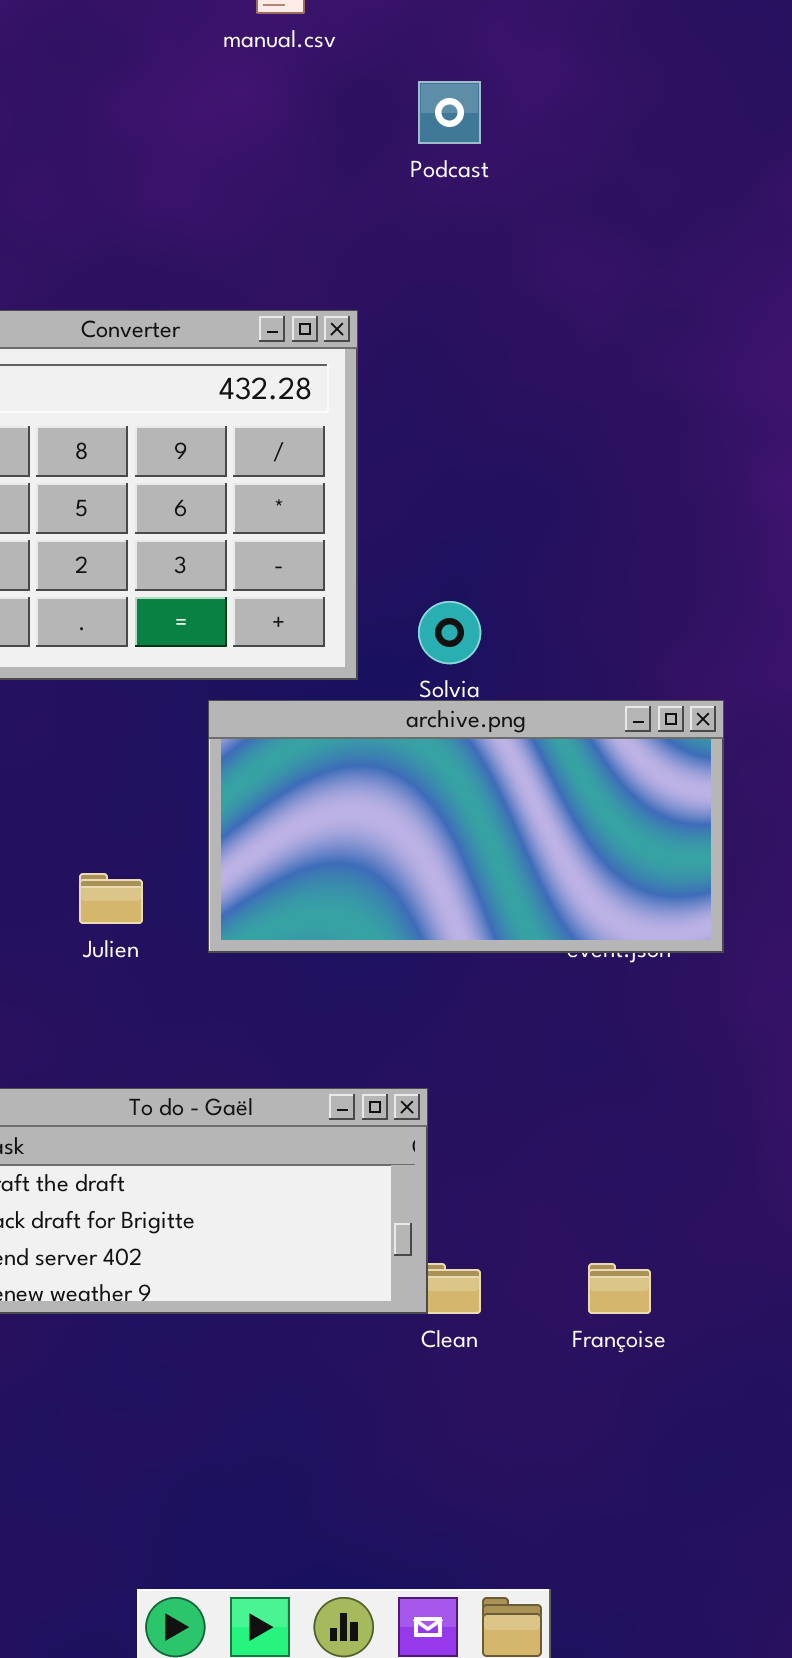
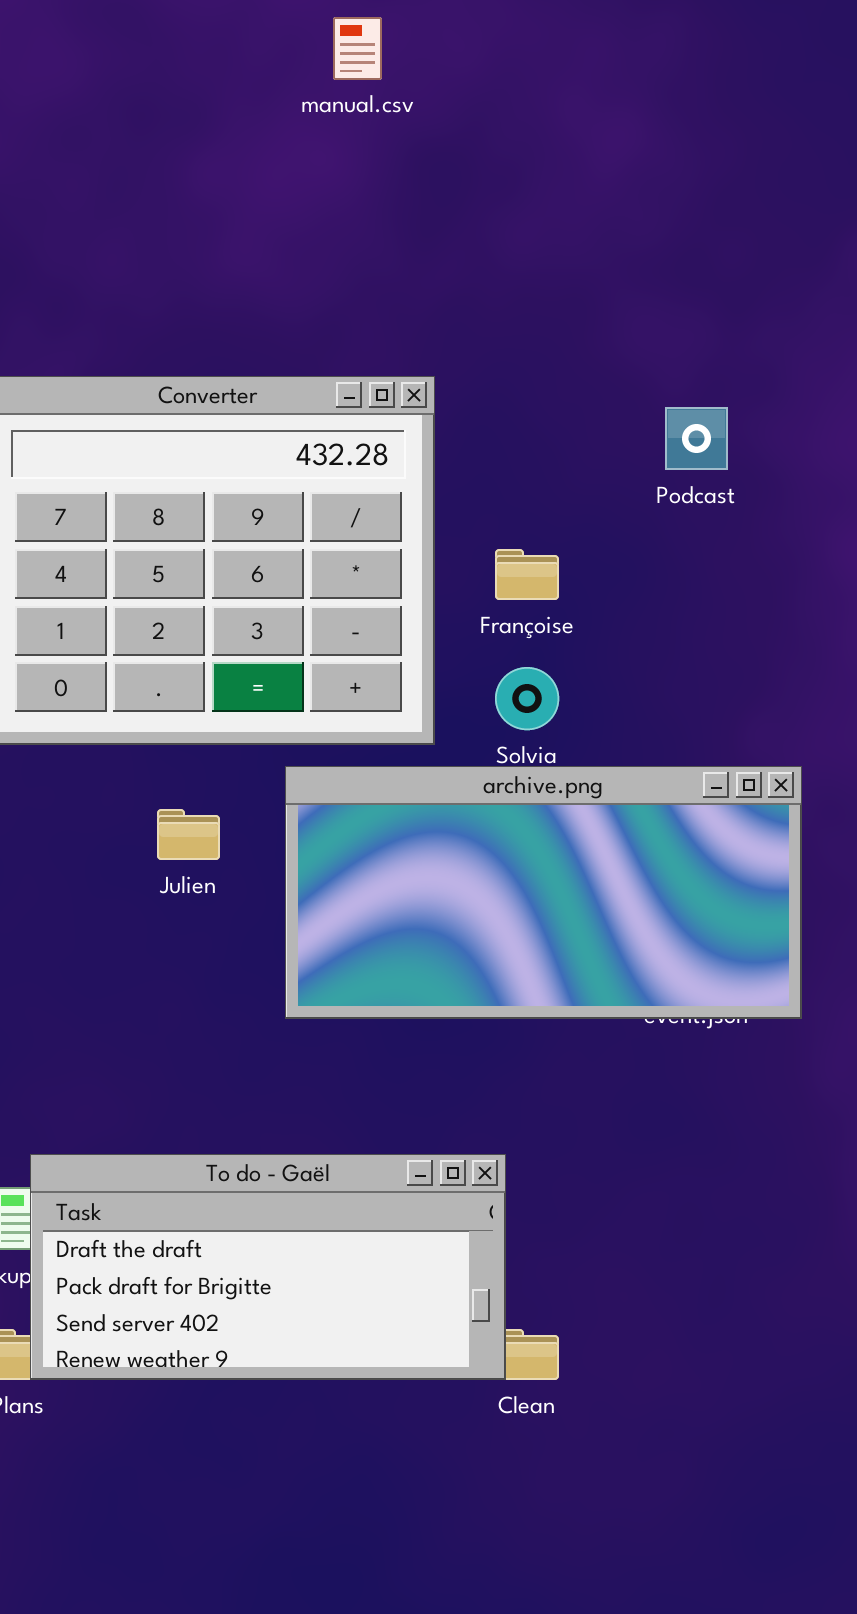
Podcast: [418,81,481,144] -> [665,407,728,470], moved
Julien: [79,873,143,924] -> [157,809,220,860], moved
Françoise: [588,1263,651,1314] -> [495,549,559,600], moved

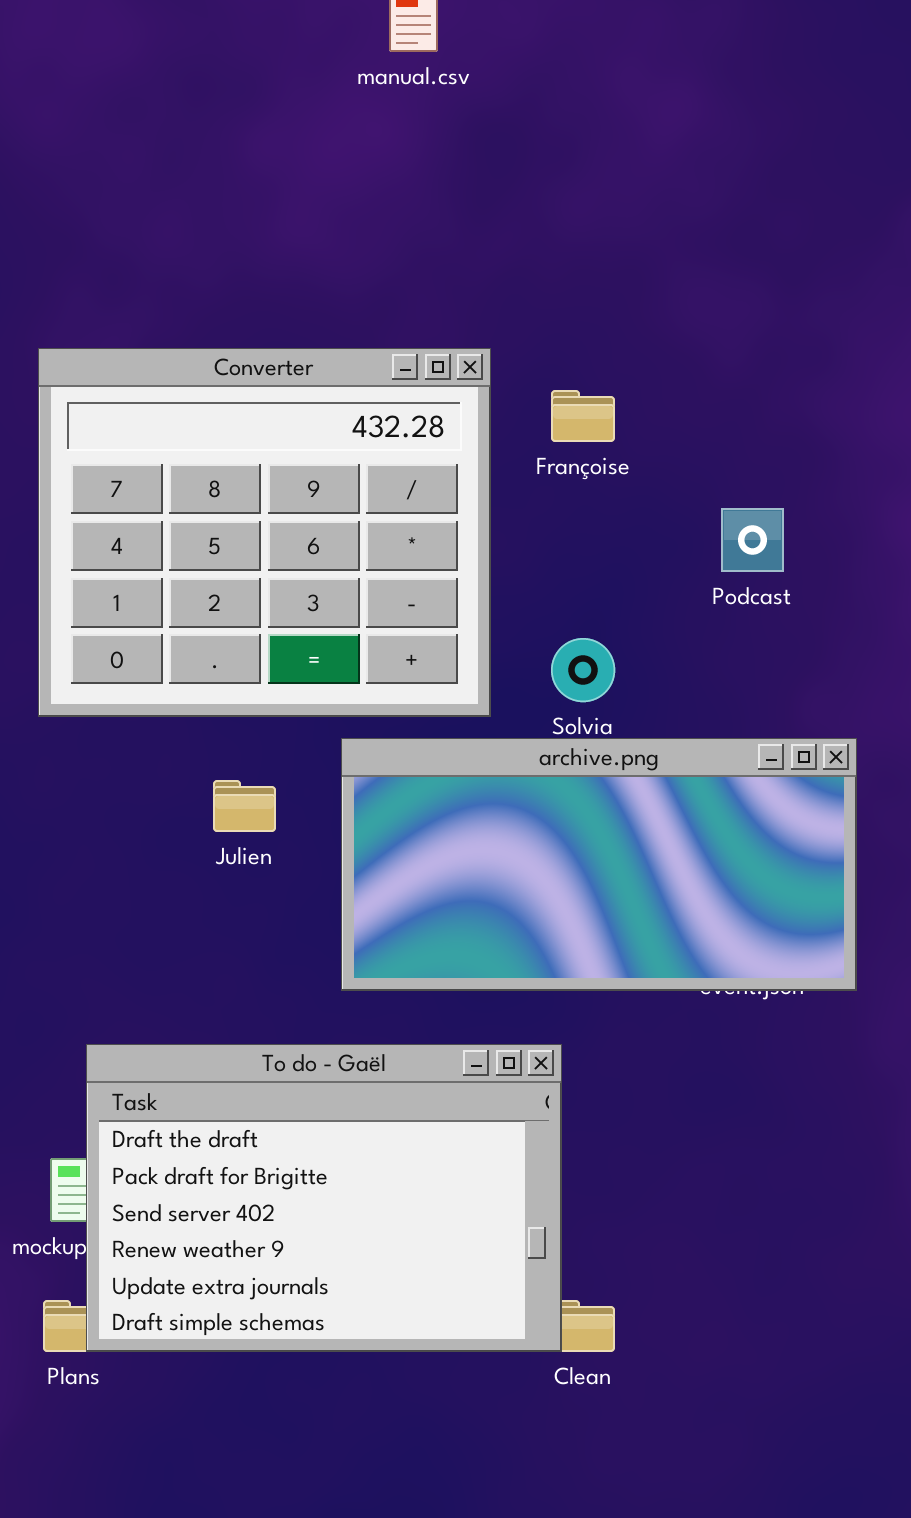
Podcast: [665,407,728,470] -> [721,508,784,572], moved
Françoise: [495,549,559,600] -> [551,390,615,442], moved
To do - Gaël: [30,1154,506,1380] -> [86,1044,562,1352], resized

